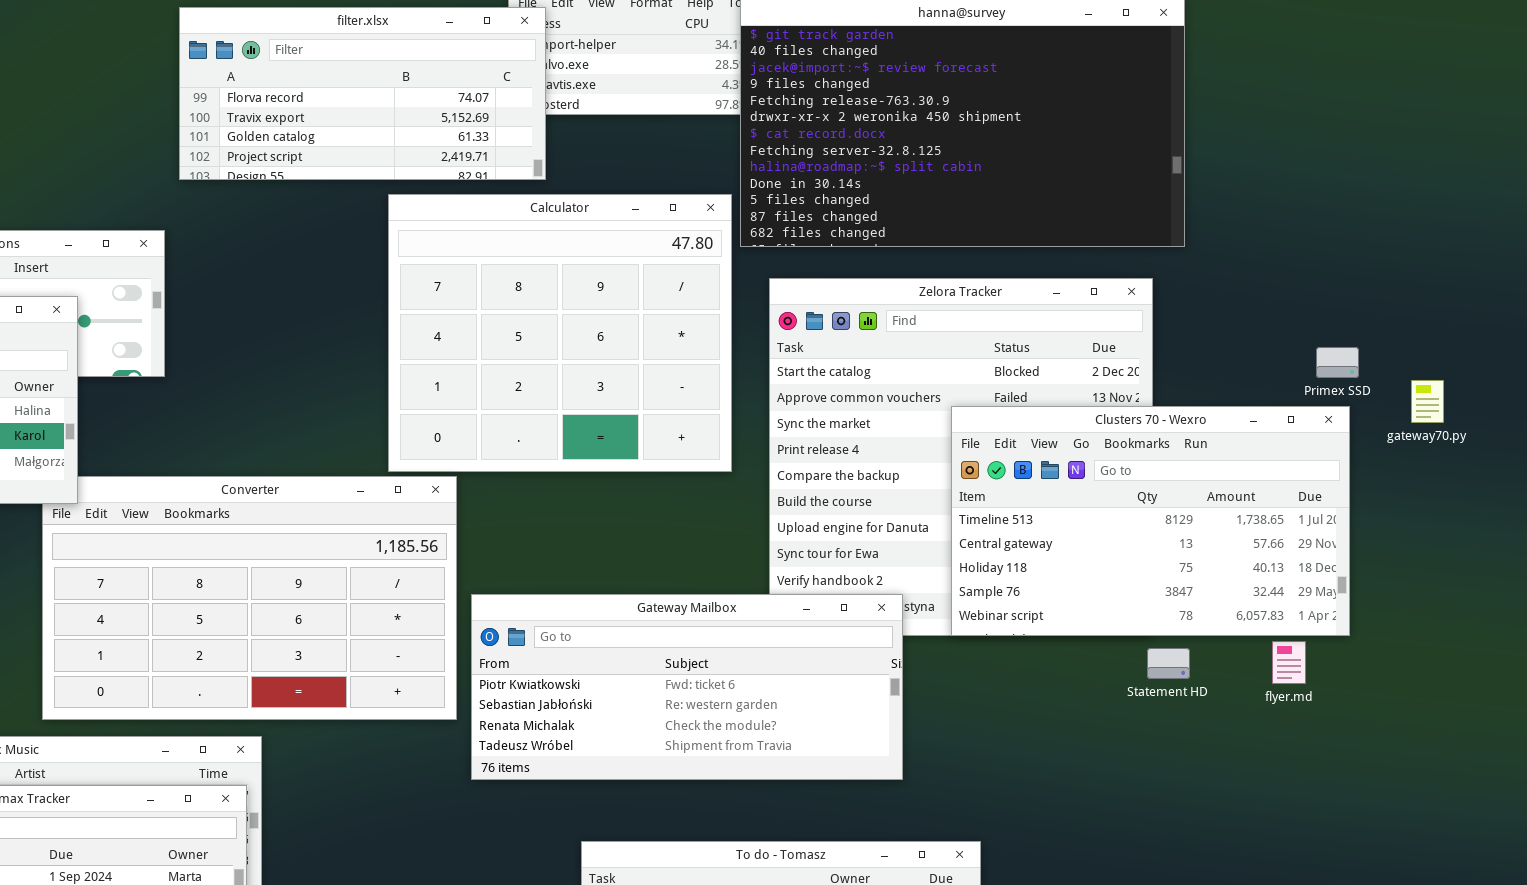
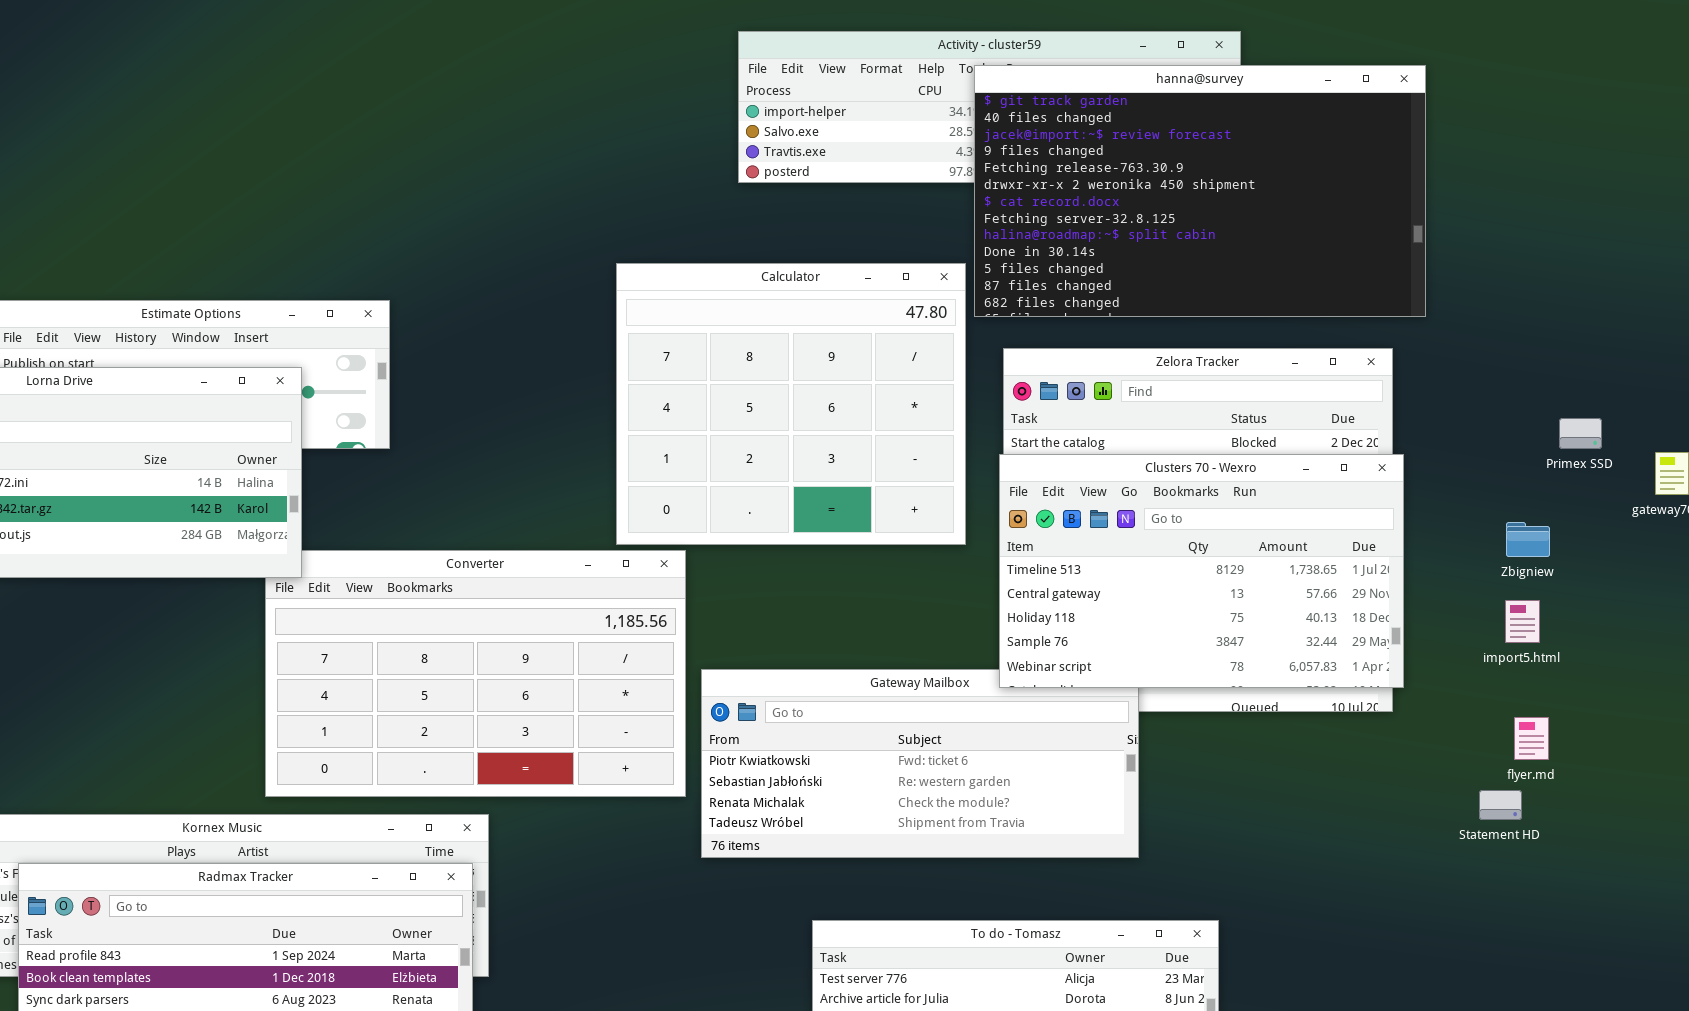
filter.xlsx: [179,7,546,180] -> none, closed
Clusters 70 - Wexro: [951,406,1350,636] -> [999,454,1404,688], moved
Statement HD: [1147,648,1190,679] -> [1479,790,1522,820], moved

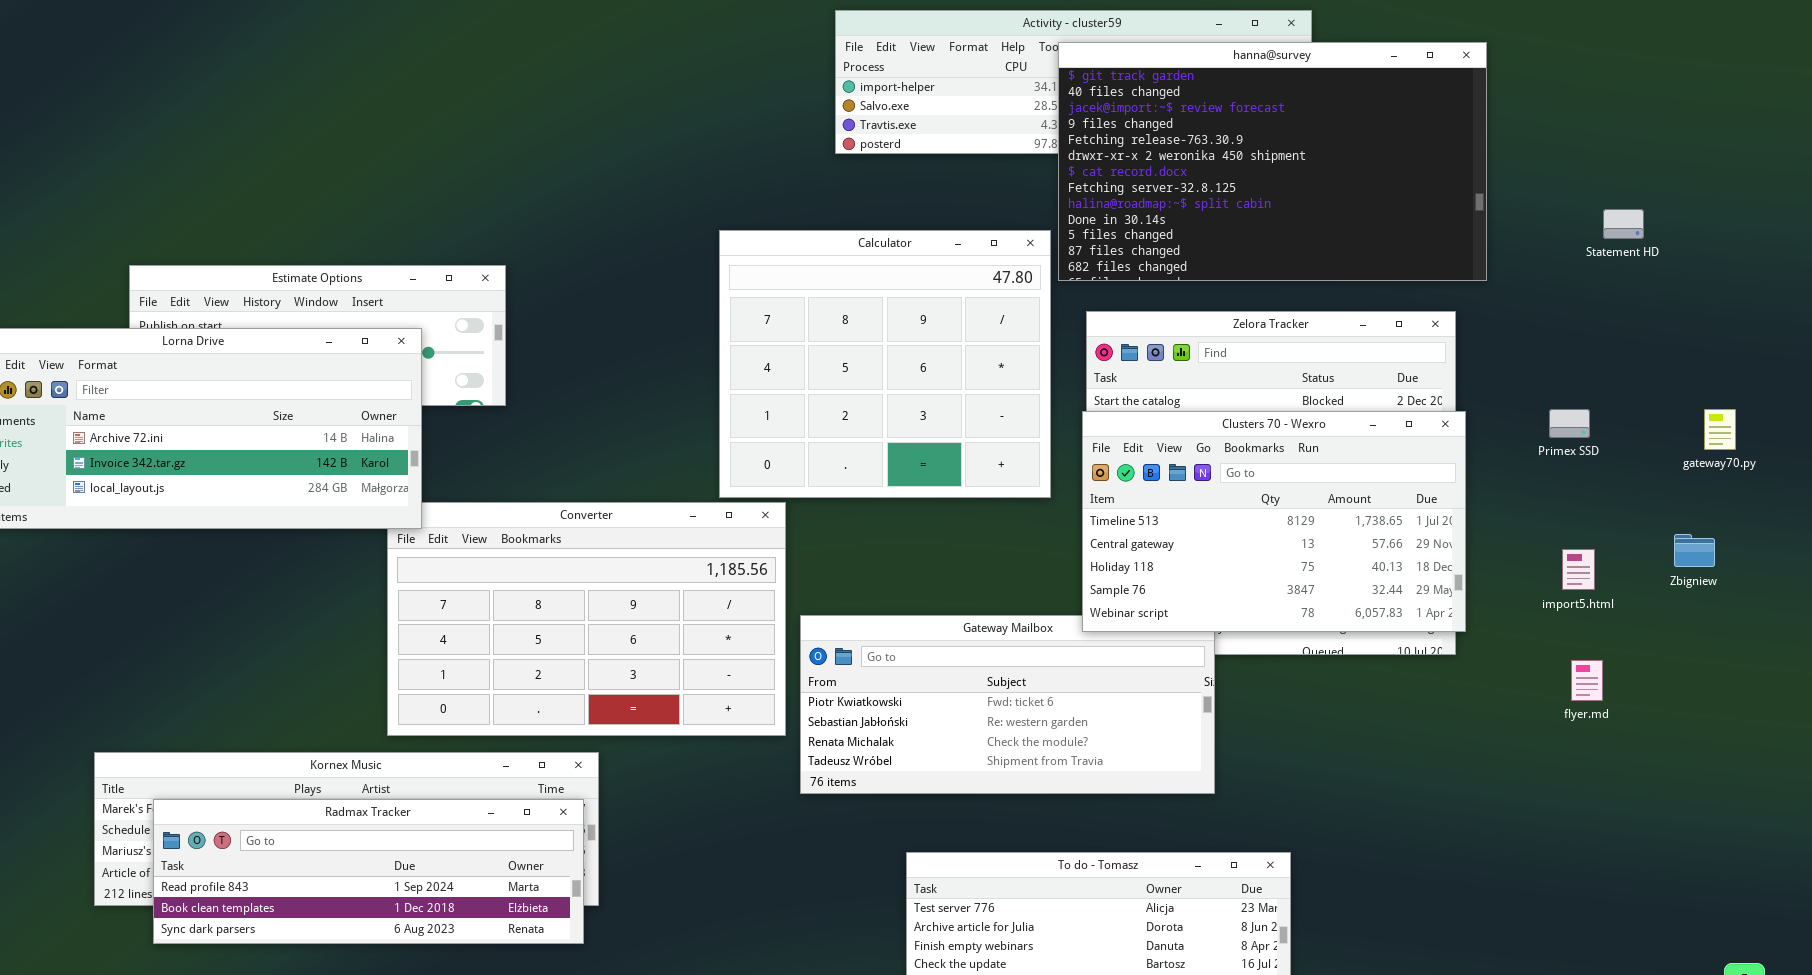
Primex SSD: [1559,418,1602,449] -> [1549,409,1590,438], moved
Zbigniew: [1506,522,1550,557] -> [1674,534,1715,567], moved
Statement HD: [1479,790,1522,820] -> [1603,209,1644,239], moved

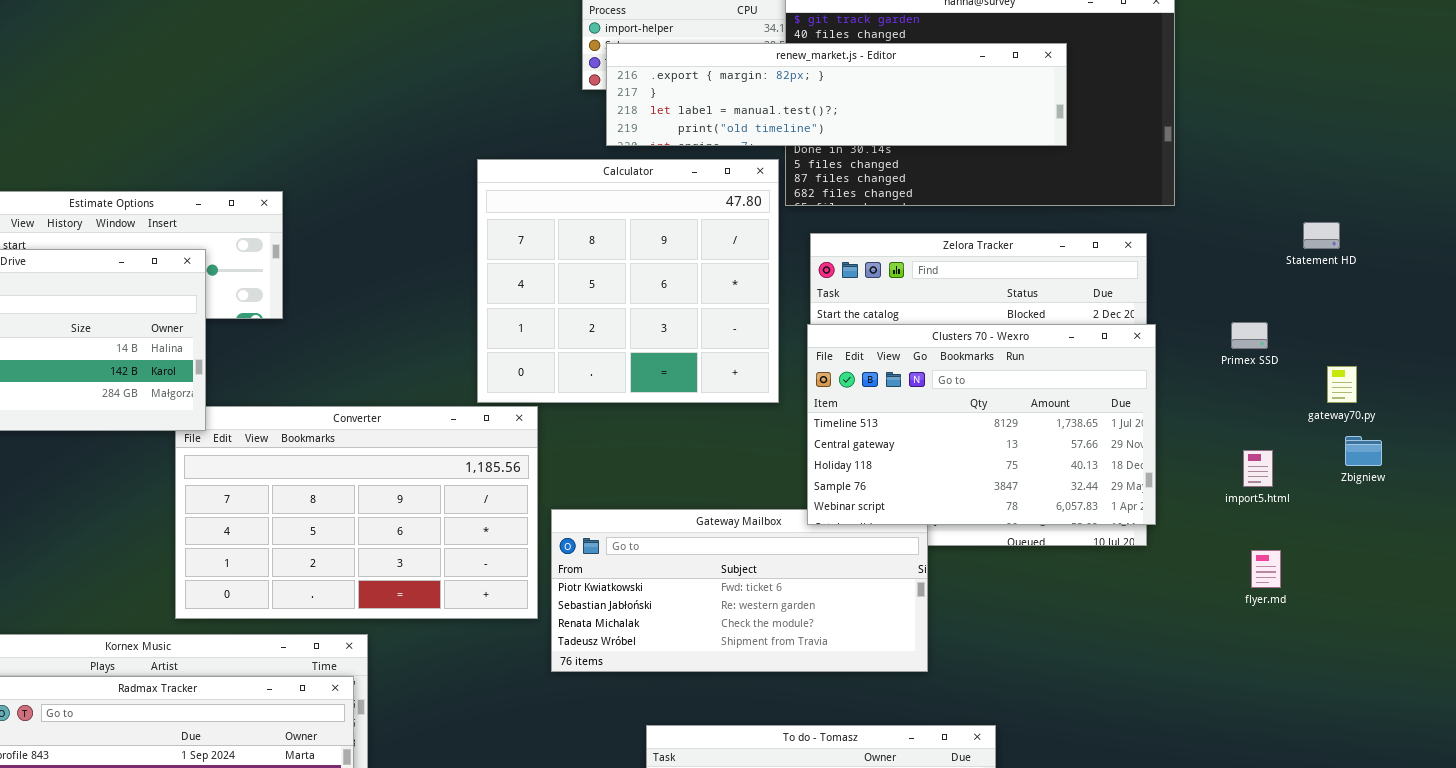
renew_market.js - Editor: none -> [606,43,1067,146], opened
Statement HD: [1603,209,1644,239] -> [1303,222,1340,249], moved
gateway70.py: [1704,409,1736,450] -> [1327,366,1357,403], moved

